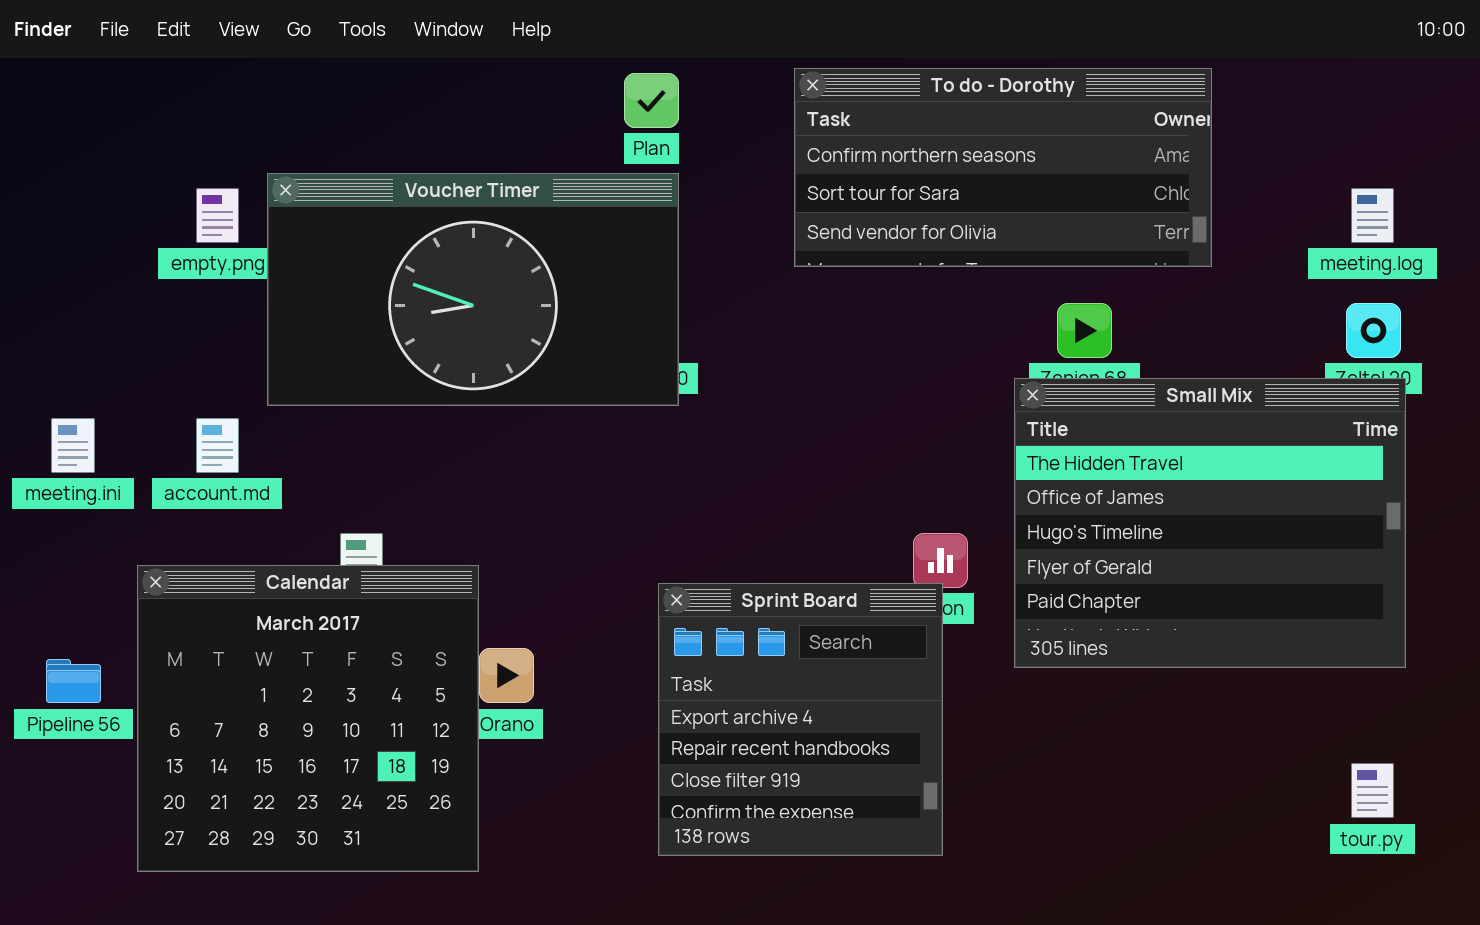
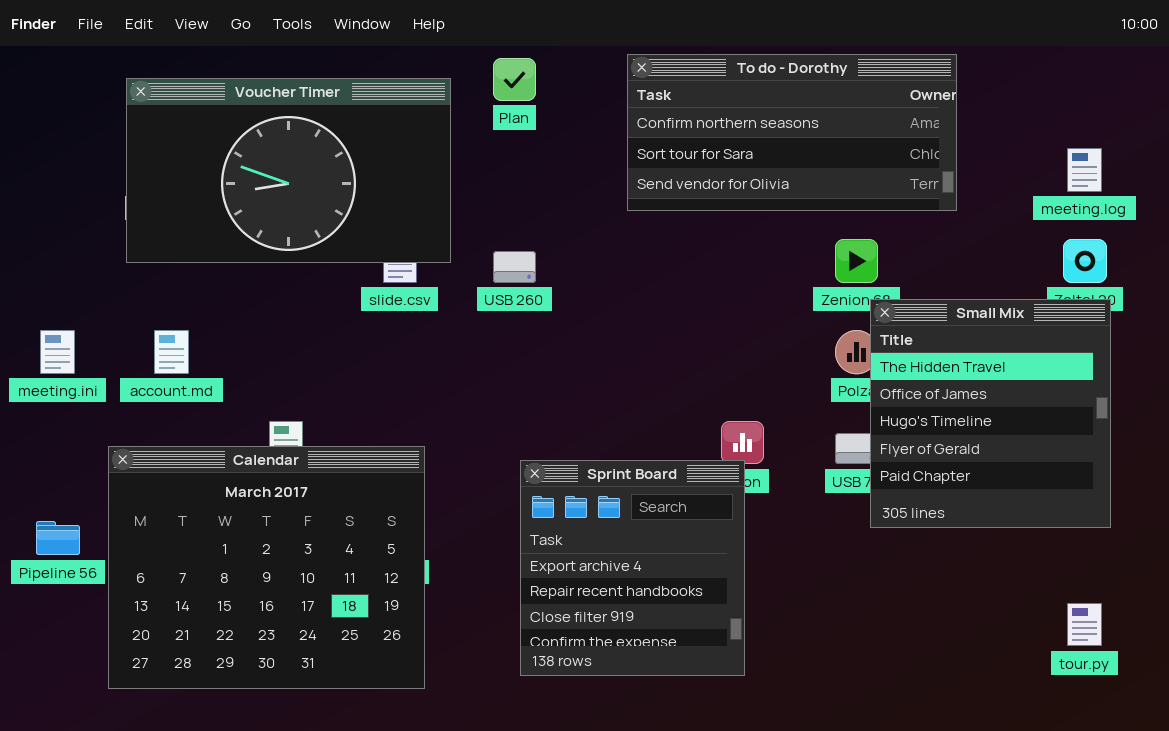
Voucher Timer: [267,173,679,406] -> [126,78,451,263], moved
Small Mix: [1014,378,1406,668] -> [870,299,1111,528], resized
Calendar: [137,565,479,872] -> [108,446,425,689], resized

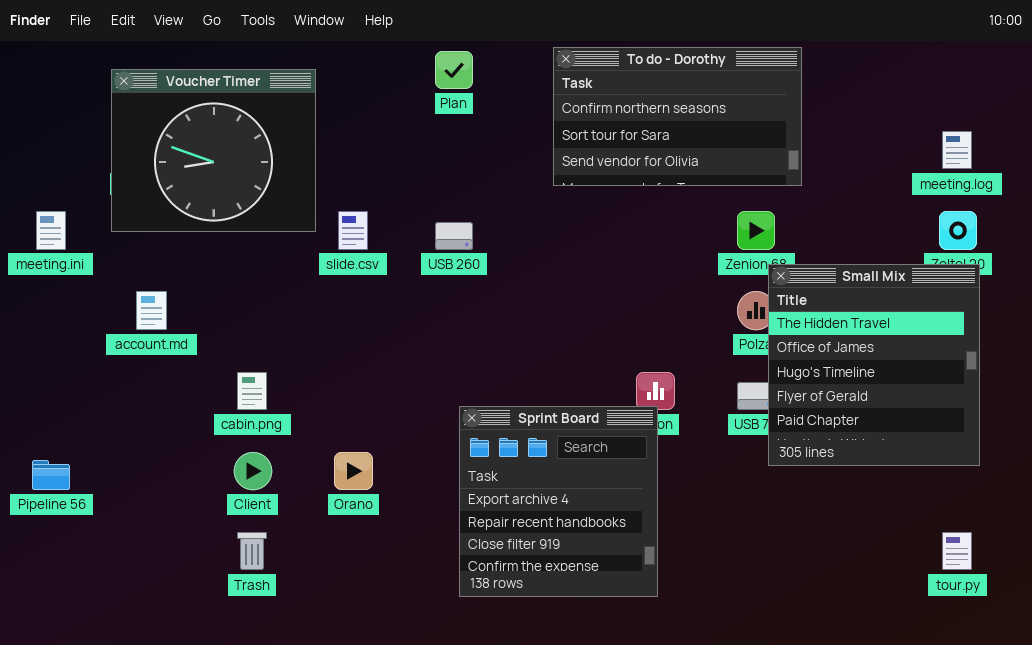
To do - Dorothy: [627,54,957,211] -> [553,47,802,186], resized
Voucher Timer: [126,78,451,263] -> [111,69,316,232], resized
meeting.ini: [40,330,75,374] -> [36,211,66,250], moved
Calendar: [108,446,425,689] -> none, closed

